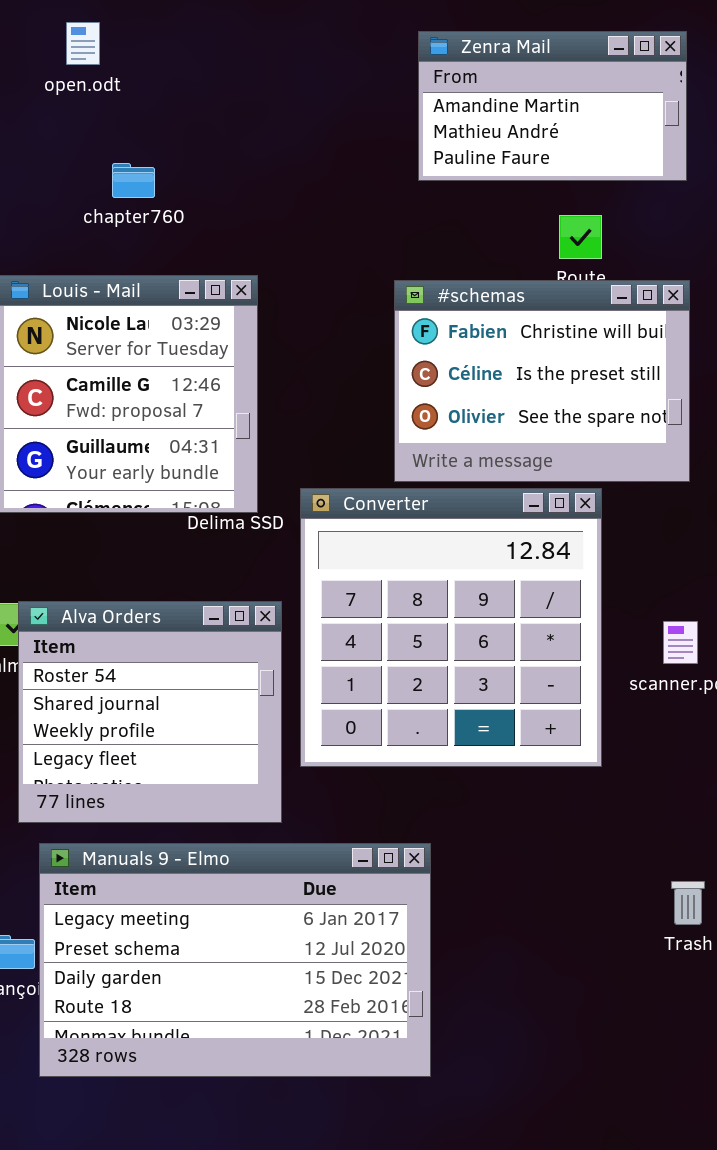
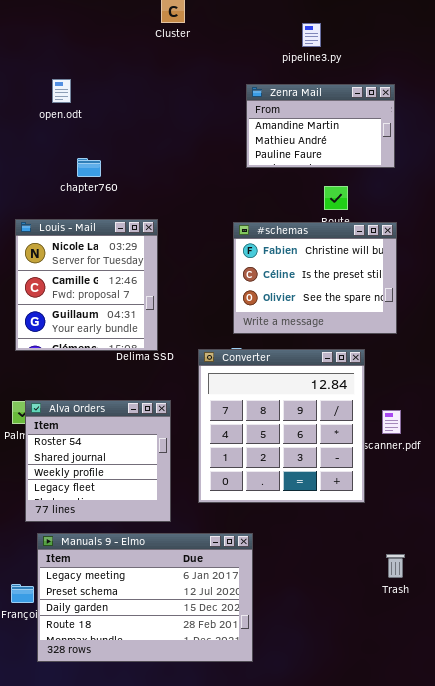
Converter: [300,488,602,767] -> [198,349,365,503], moved

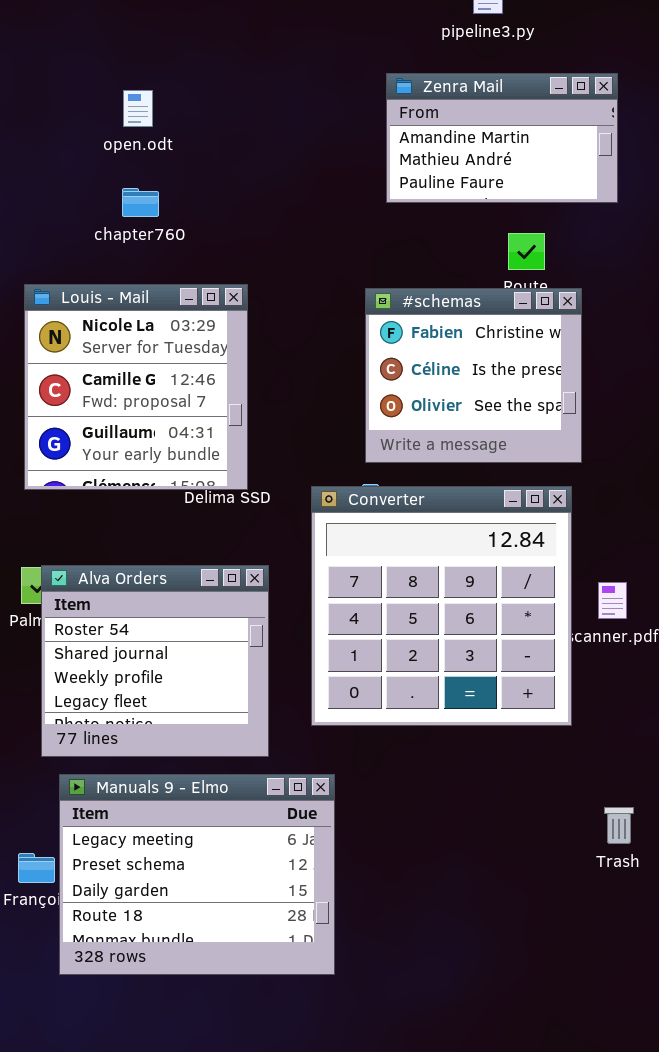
open.odt: [52,79,71,103] -> [123,90,153,127], moved
#schemas: [233,222,397,334] -> [365,288,582,463], resized
Manuals 9 - Elmo: [37,533,253,662] -> [59,774,335,975], resized

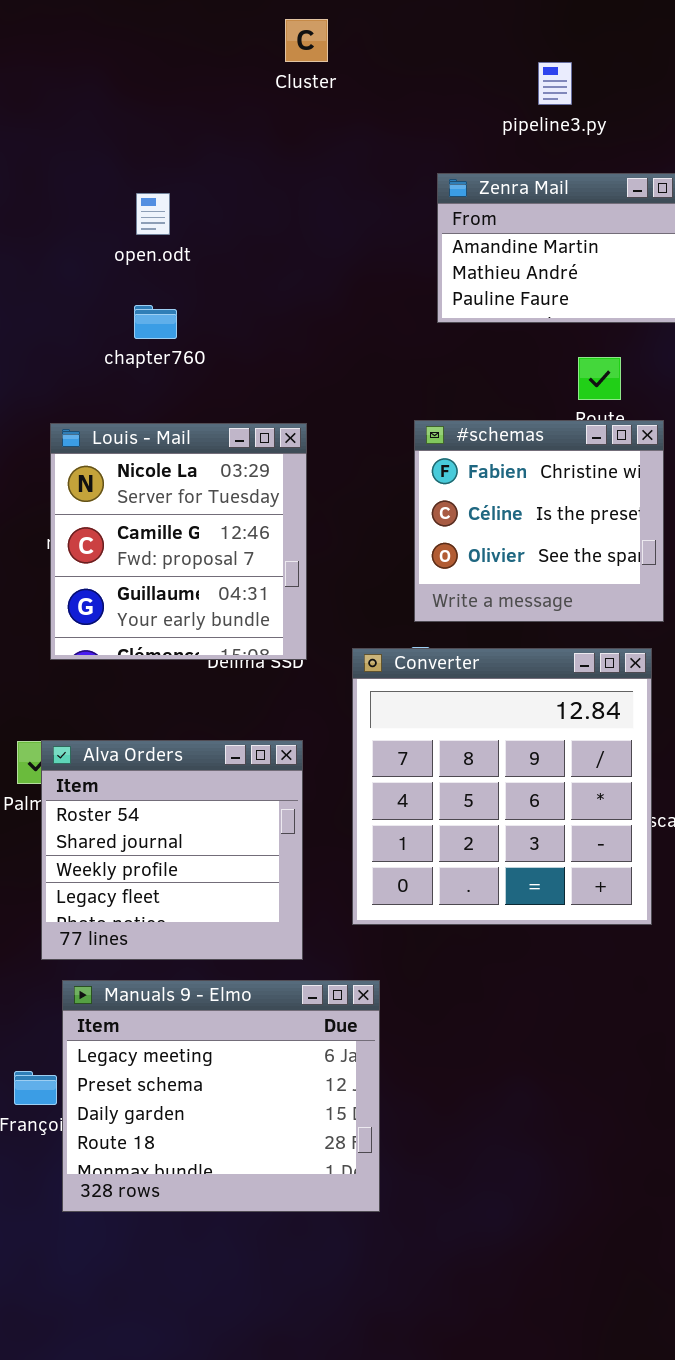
Louis - Mail: [24,284,248,490] -> [50,423,307,660], moved

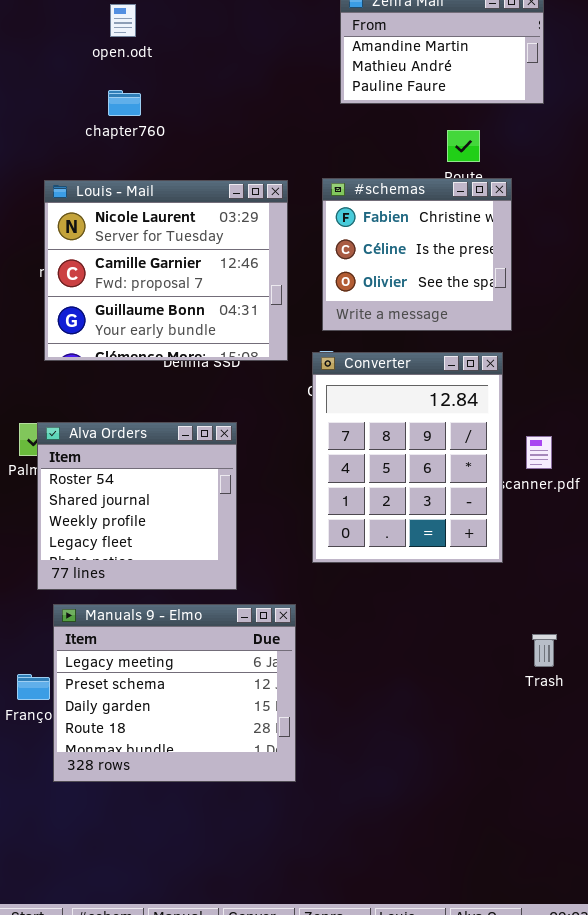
Louis - Mail: [50,423,307,660] -> [44,180,288,361], resized
Converter: [352,648,652,925] -> [312,352,503,563], resized

